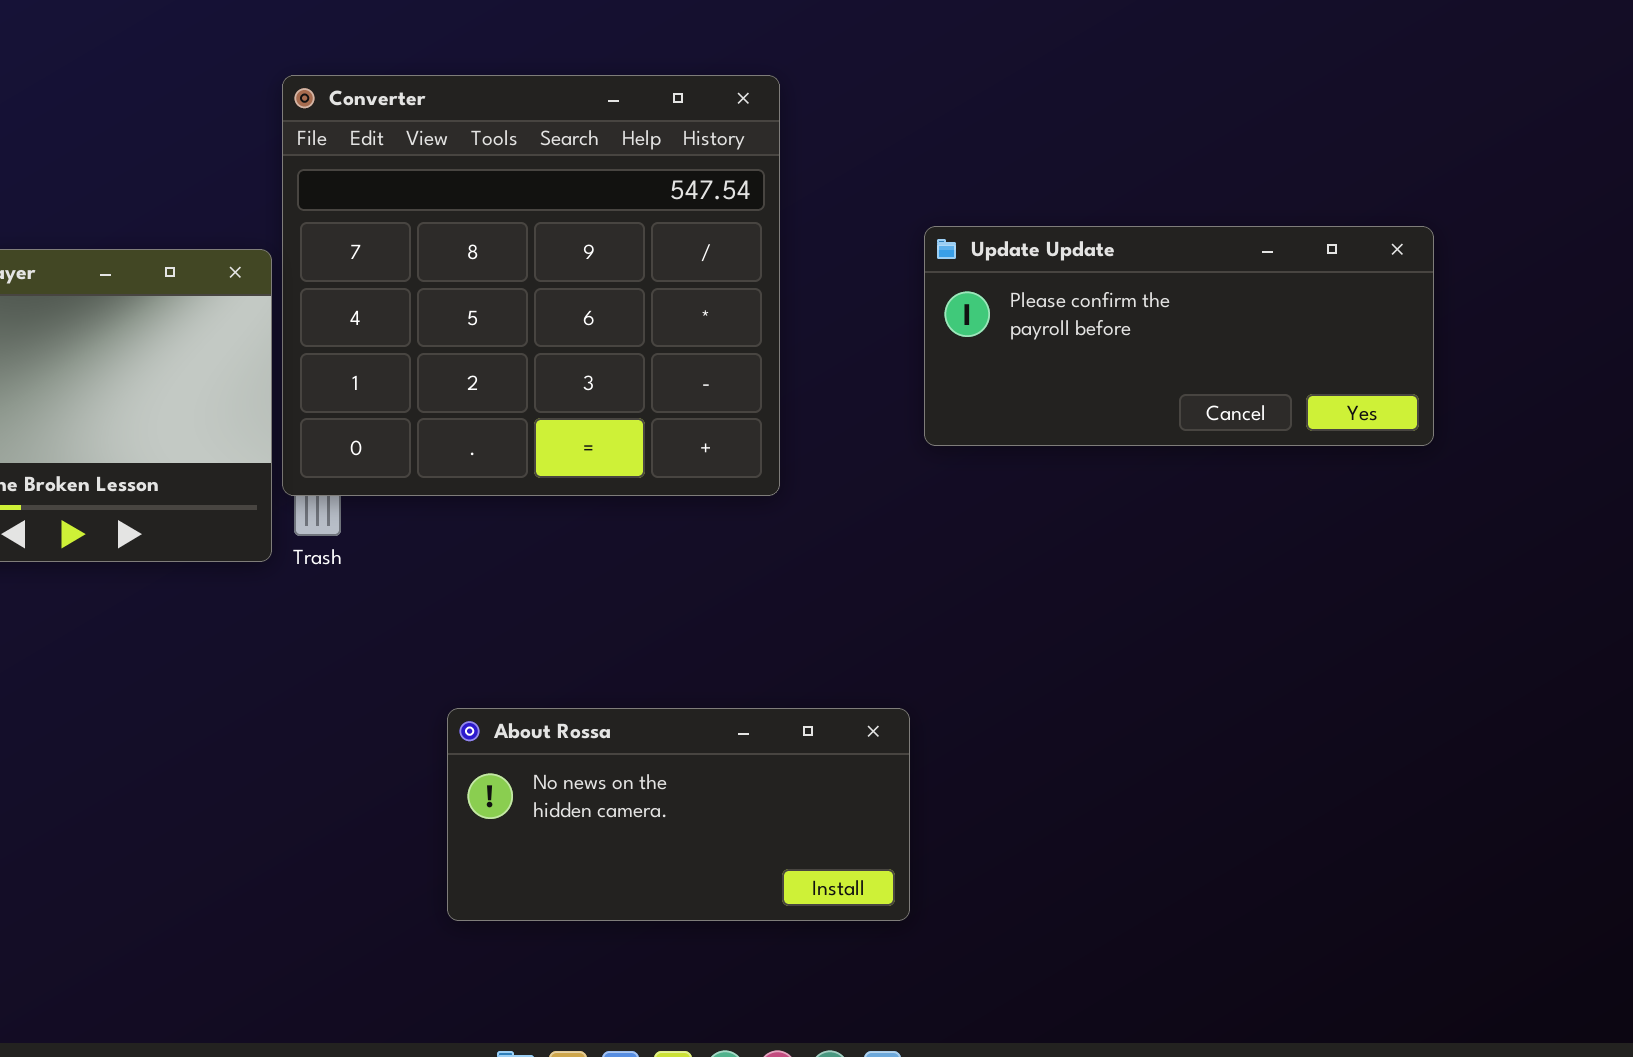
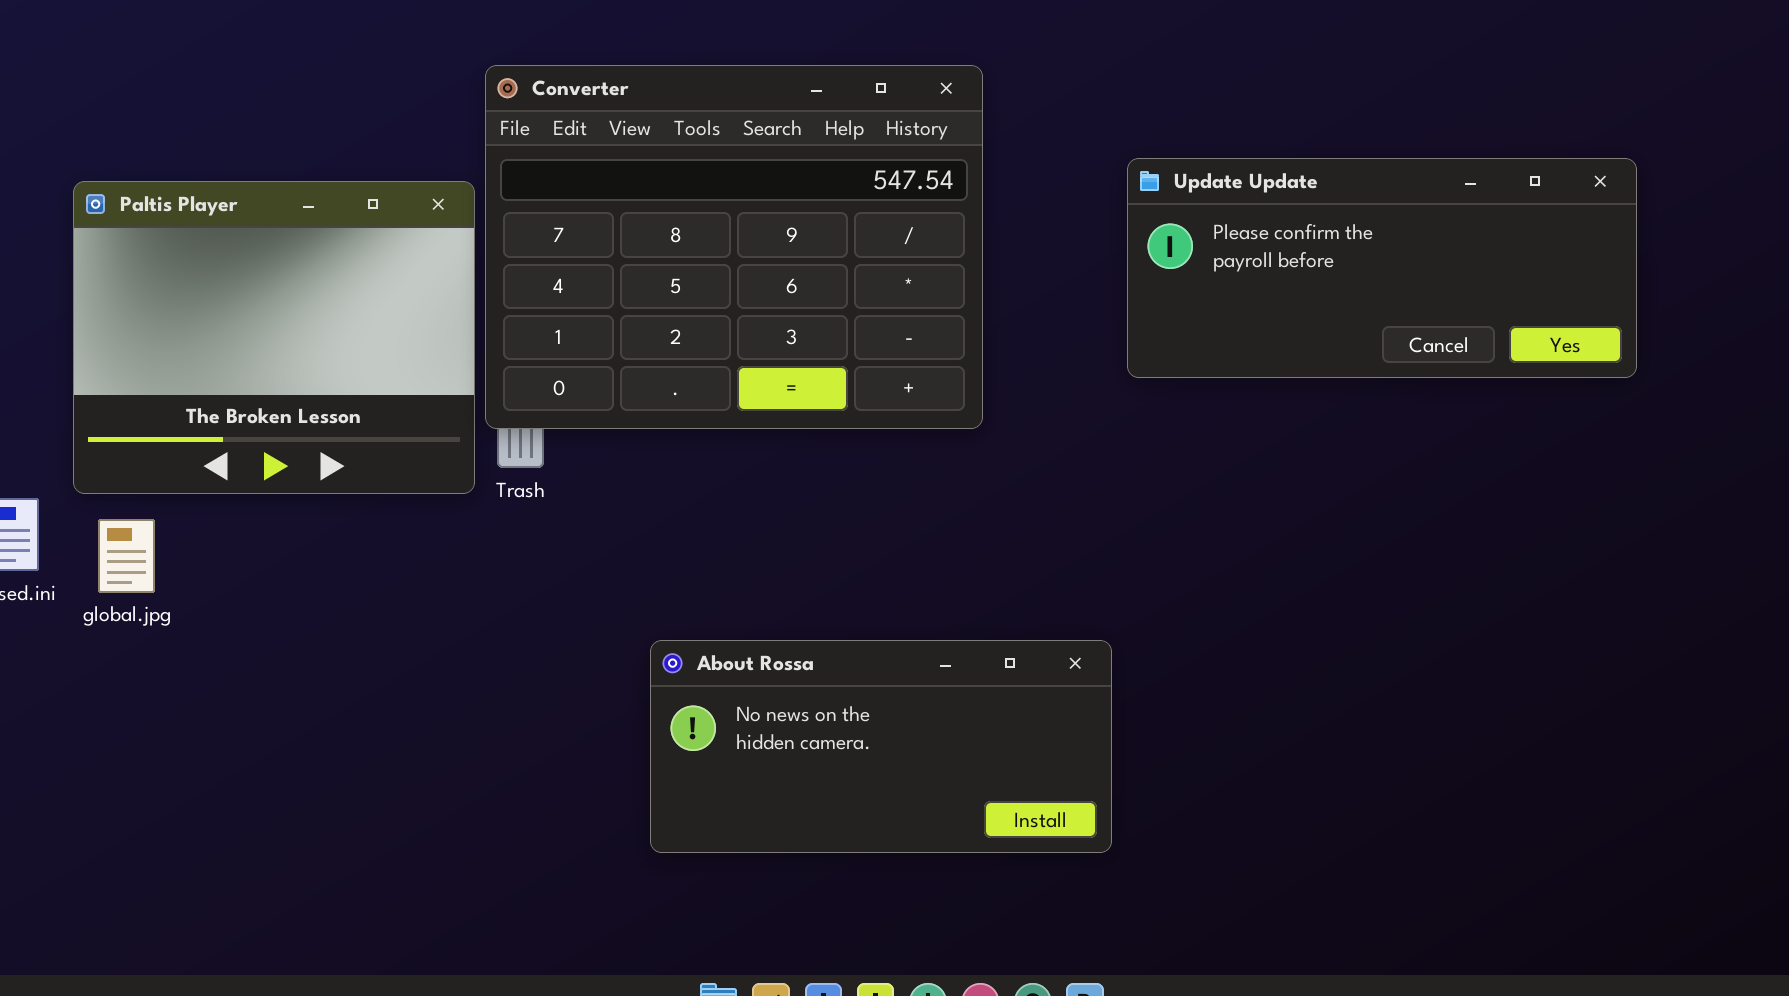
Converter: [282,75,780,496] -> [485,65,983,429], resized

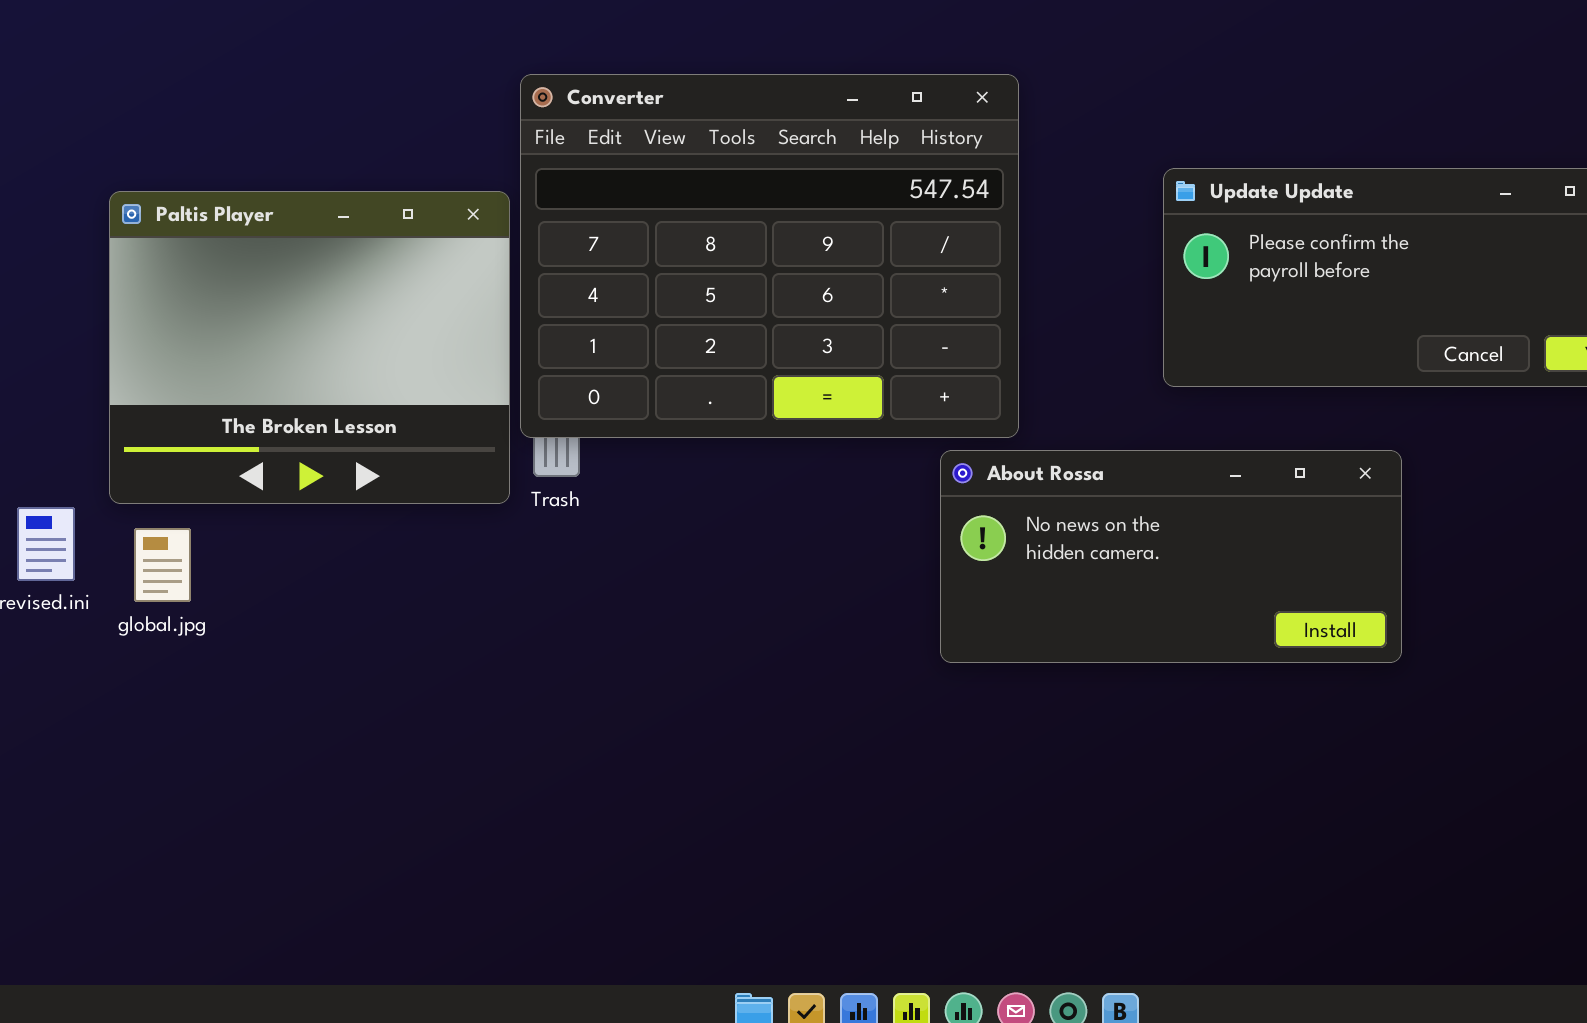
About Rossa: [650,640,1112,853] -> [940,450,1402,663], moved

